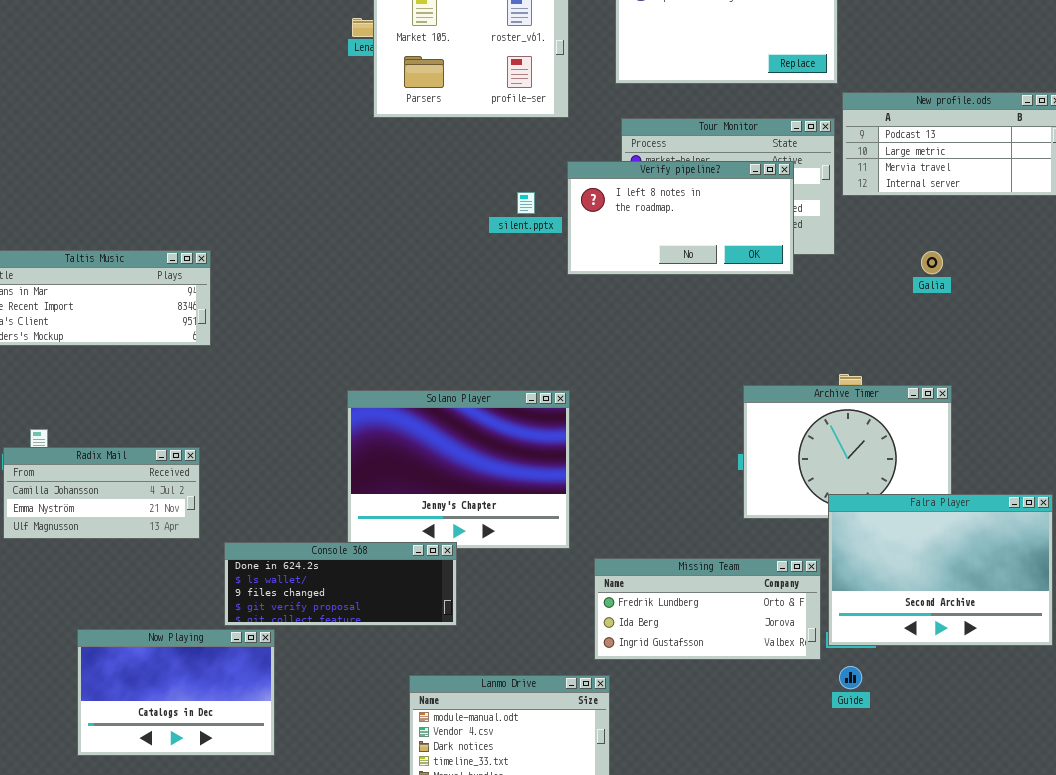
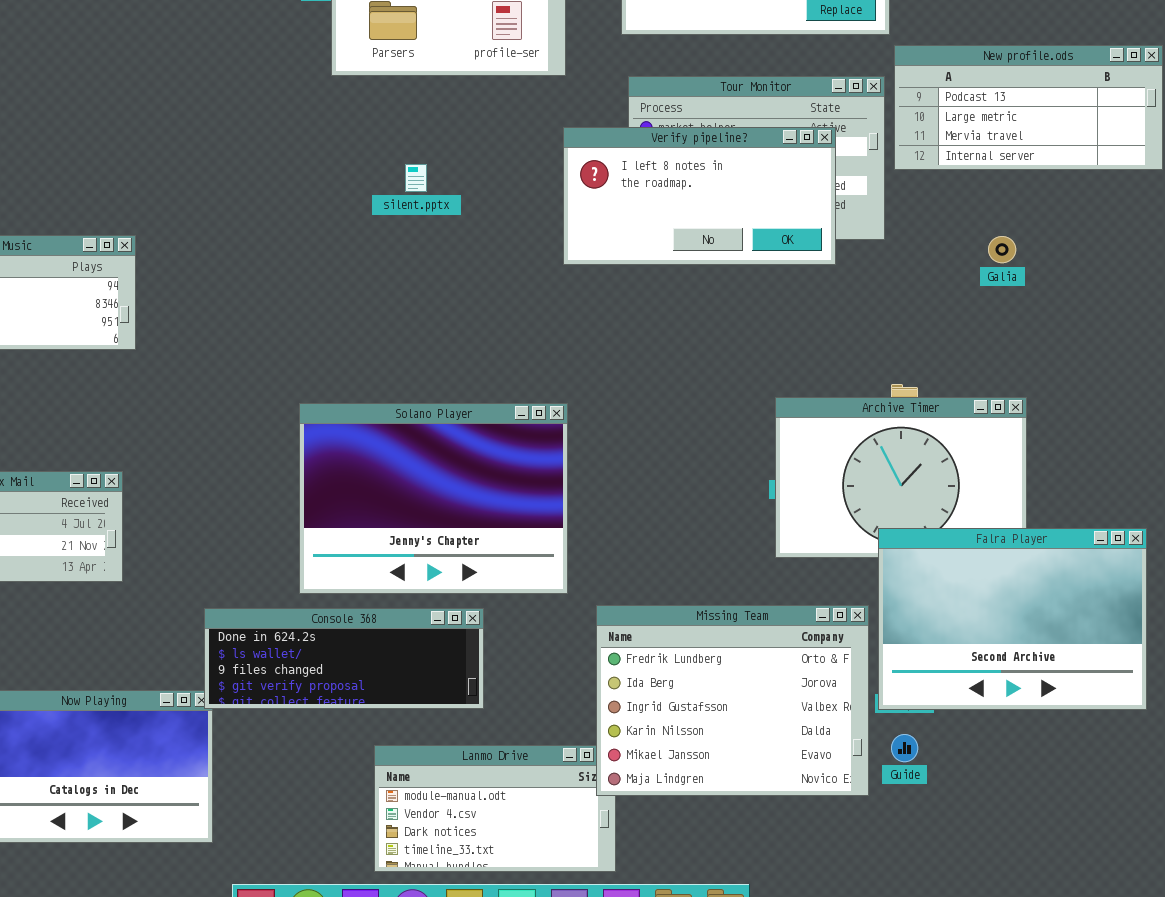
silent.pptx: [517,192,535,214] -> [405,164,427,192], moved
Console 368: [224,542,457,626] -> [204,608,484,709], moved
Missing Team: [594,558,821,660] -> [596,605,869,796], resized

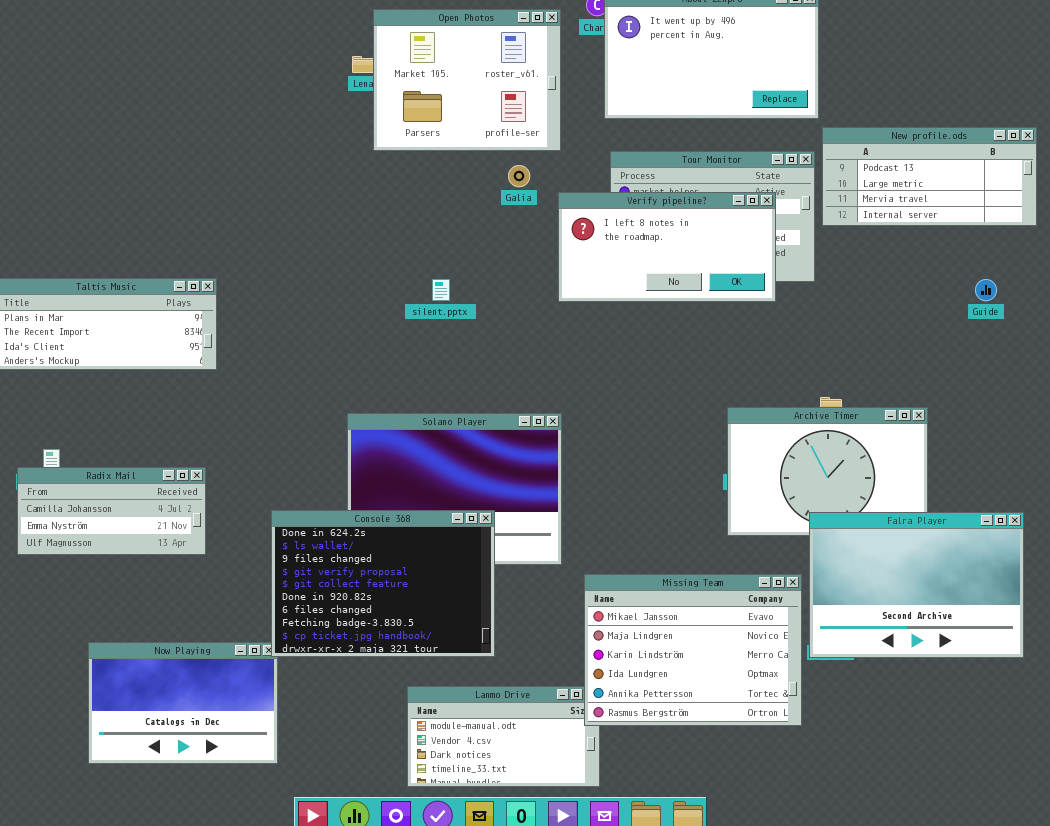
silent.pptx: [405,164,427,192] -> [432,279,450,301], moved
Galia: [988,236,1016,263] -> [508,165,530,187], moved
Missing Team: [596,605,869,796] -> [584,574,802,726], scrolled down 4 rows
Console 368: [204,608,484,709] -> [271,510,495,657], resized
Guide: [891,734,918,762] -> [975,279,997,301], moved

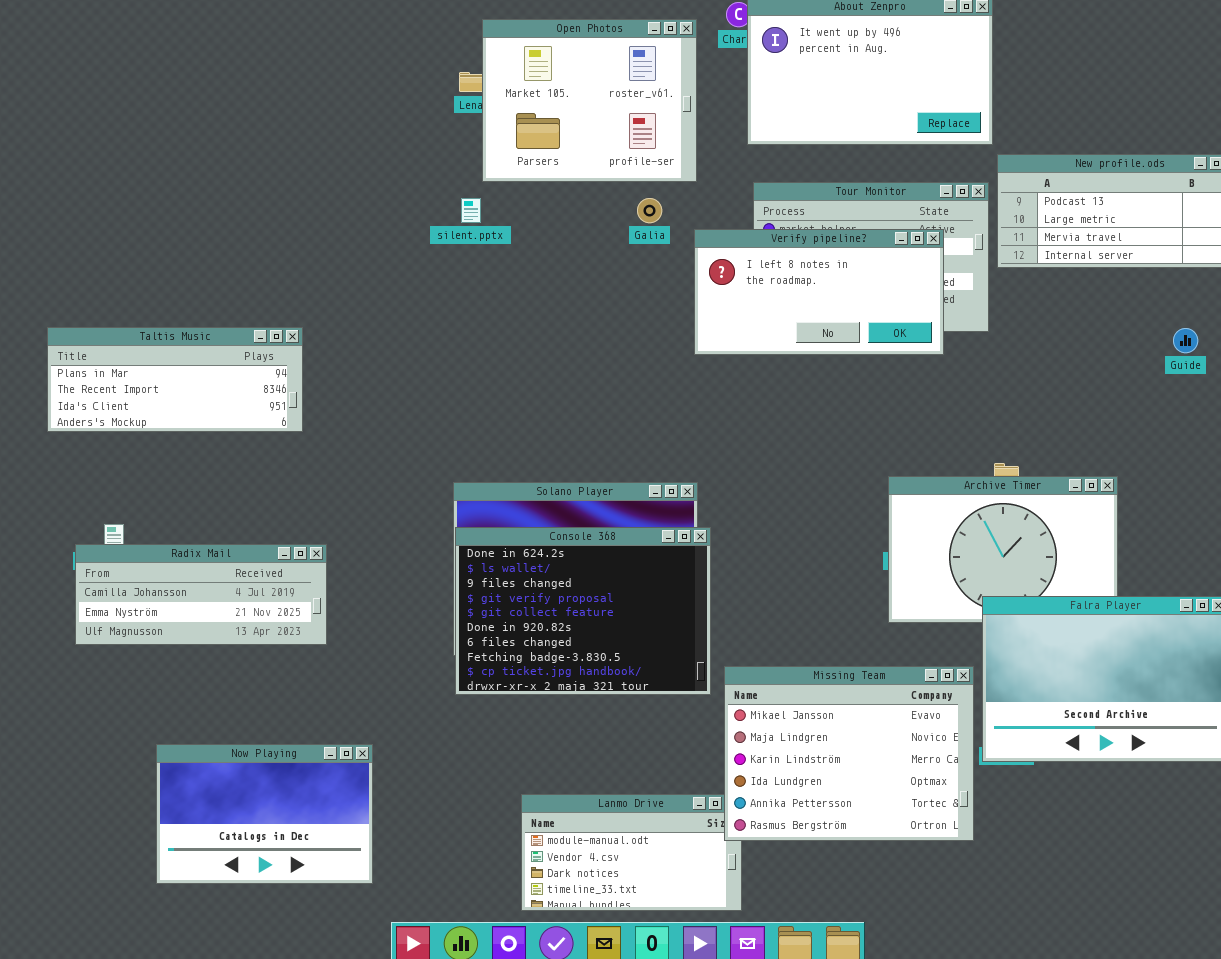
silent.pptx: [432,279,450,301] -> [461,198,481,223], moved
Radix Mail: [17,467,206,555] -> [75,544,327,645], resized
Console 368: [271,510,495,657] -> [455,527,711,695], moved

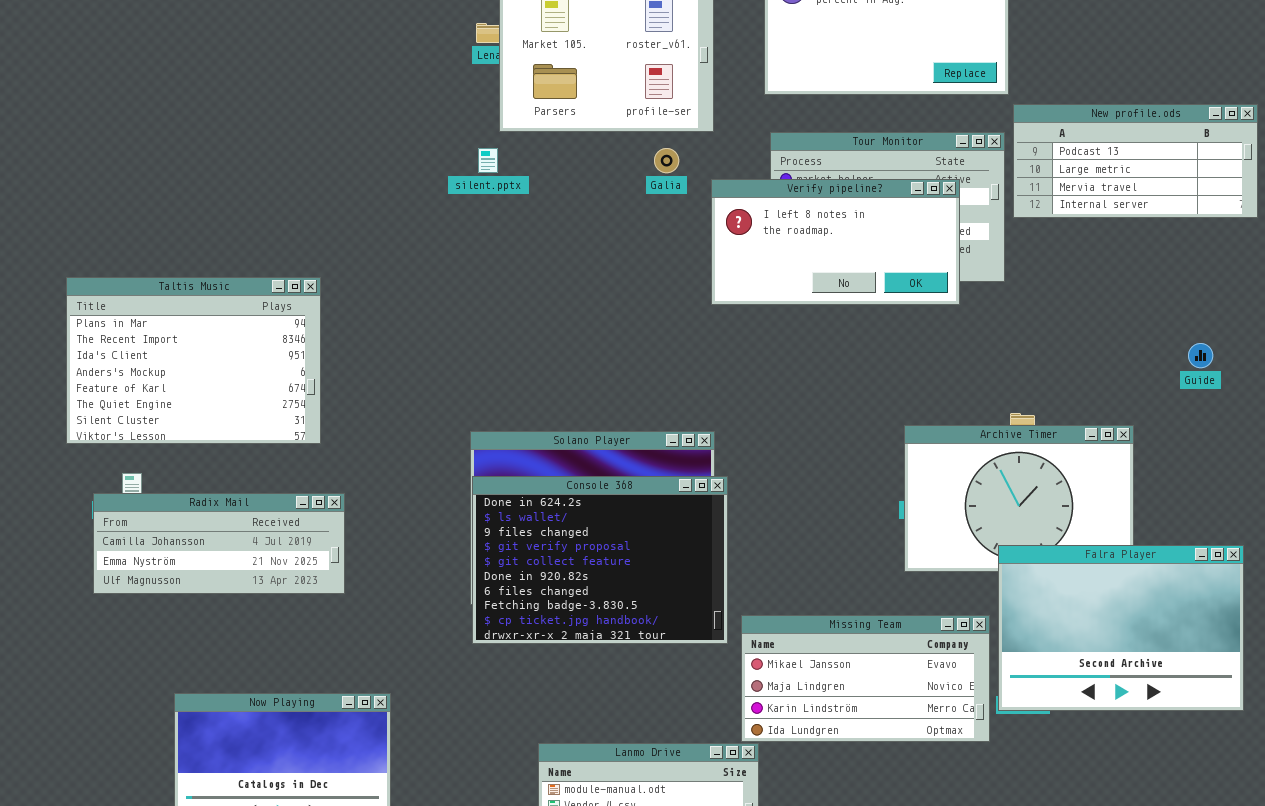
Taltis Music: [47,327,303,432] -> [66,277,321,444], resized
Guide: [1173,328,1198,353] -> [1188,343,1213,368], moved
Missing Team: [724,666,974,841] -> [741,615,990,742], resized

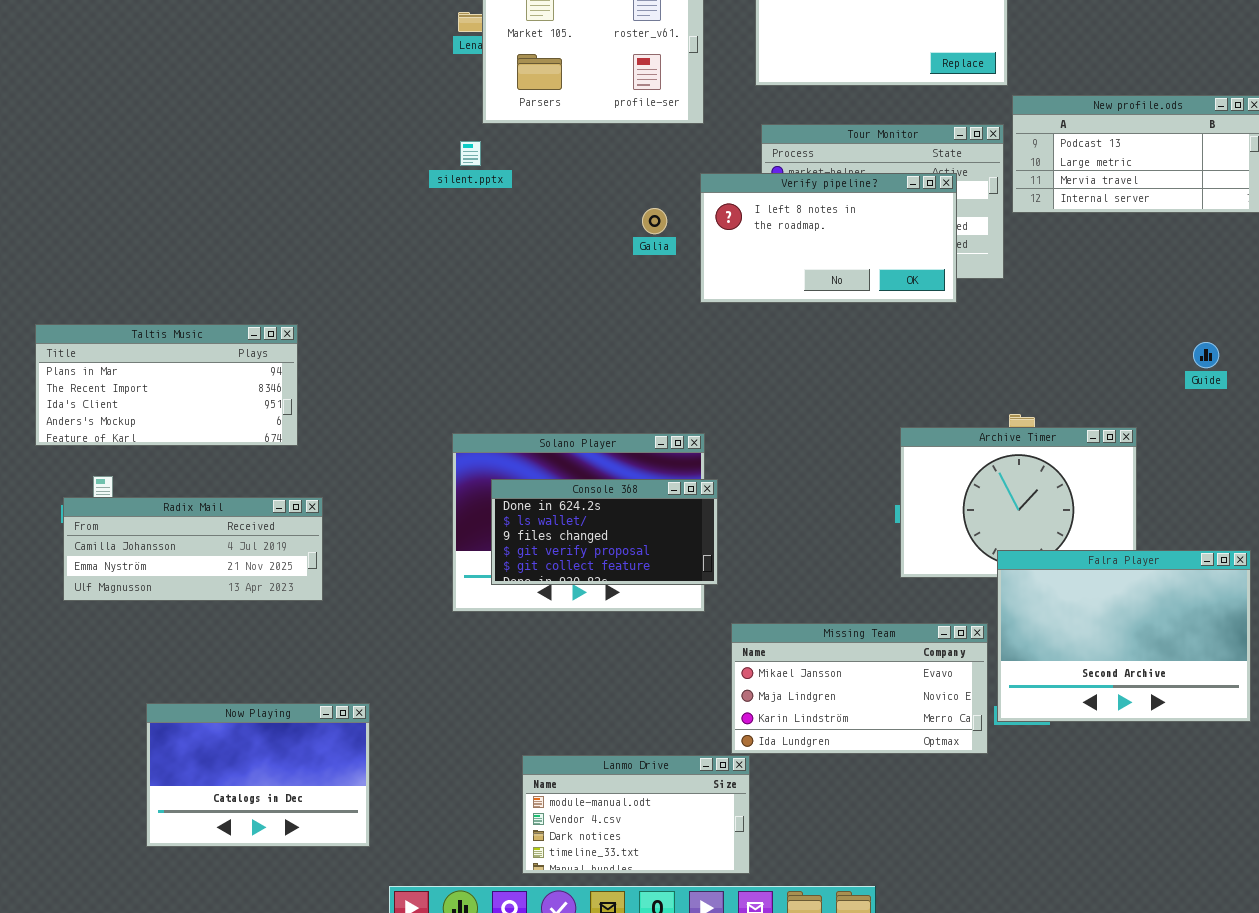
Galia: [654,148,679,173] -> [642,208,667,234], moved
Taltis Music: [66,277,321,444] -> [35,324,298,446], resized
Console 368: [472,476,728,644] -> [491,479,718,585], resized

